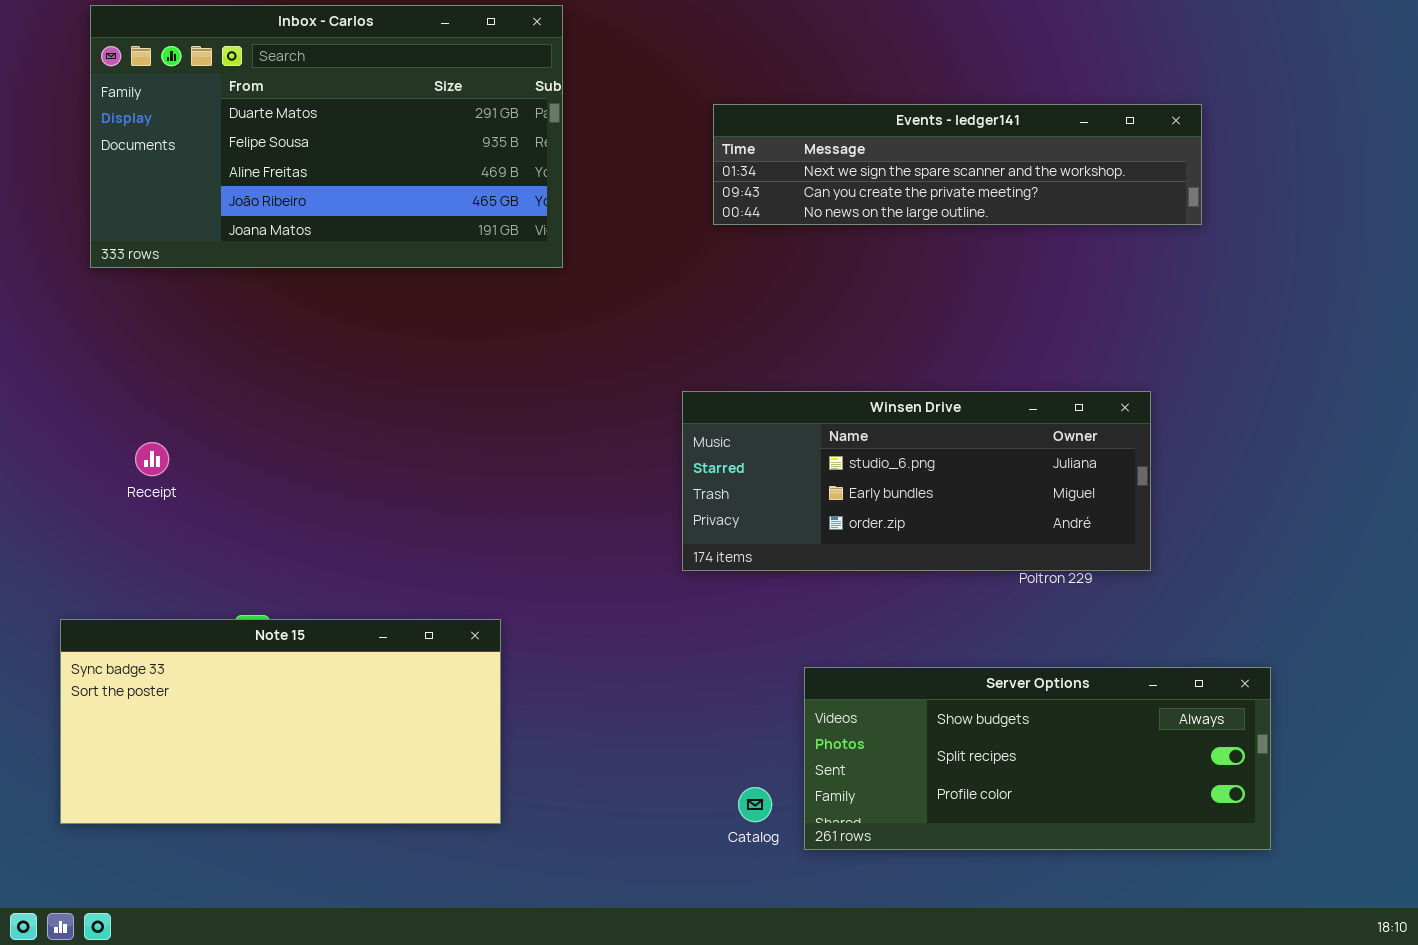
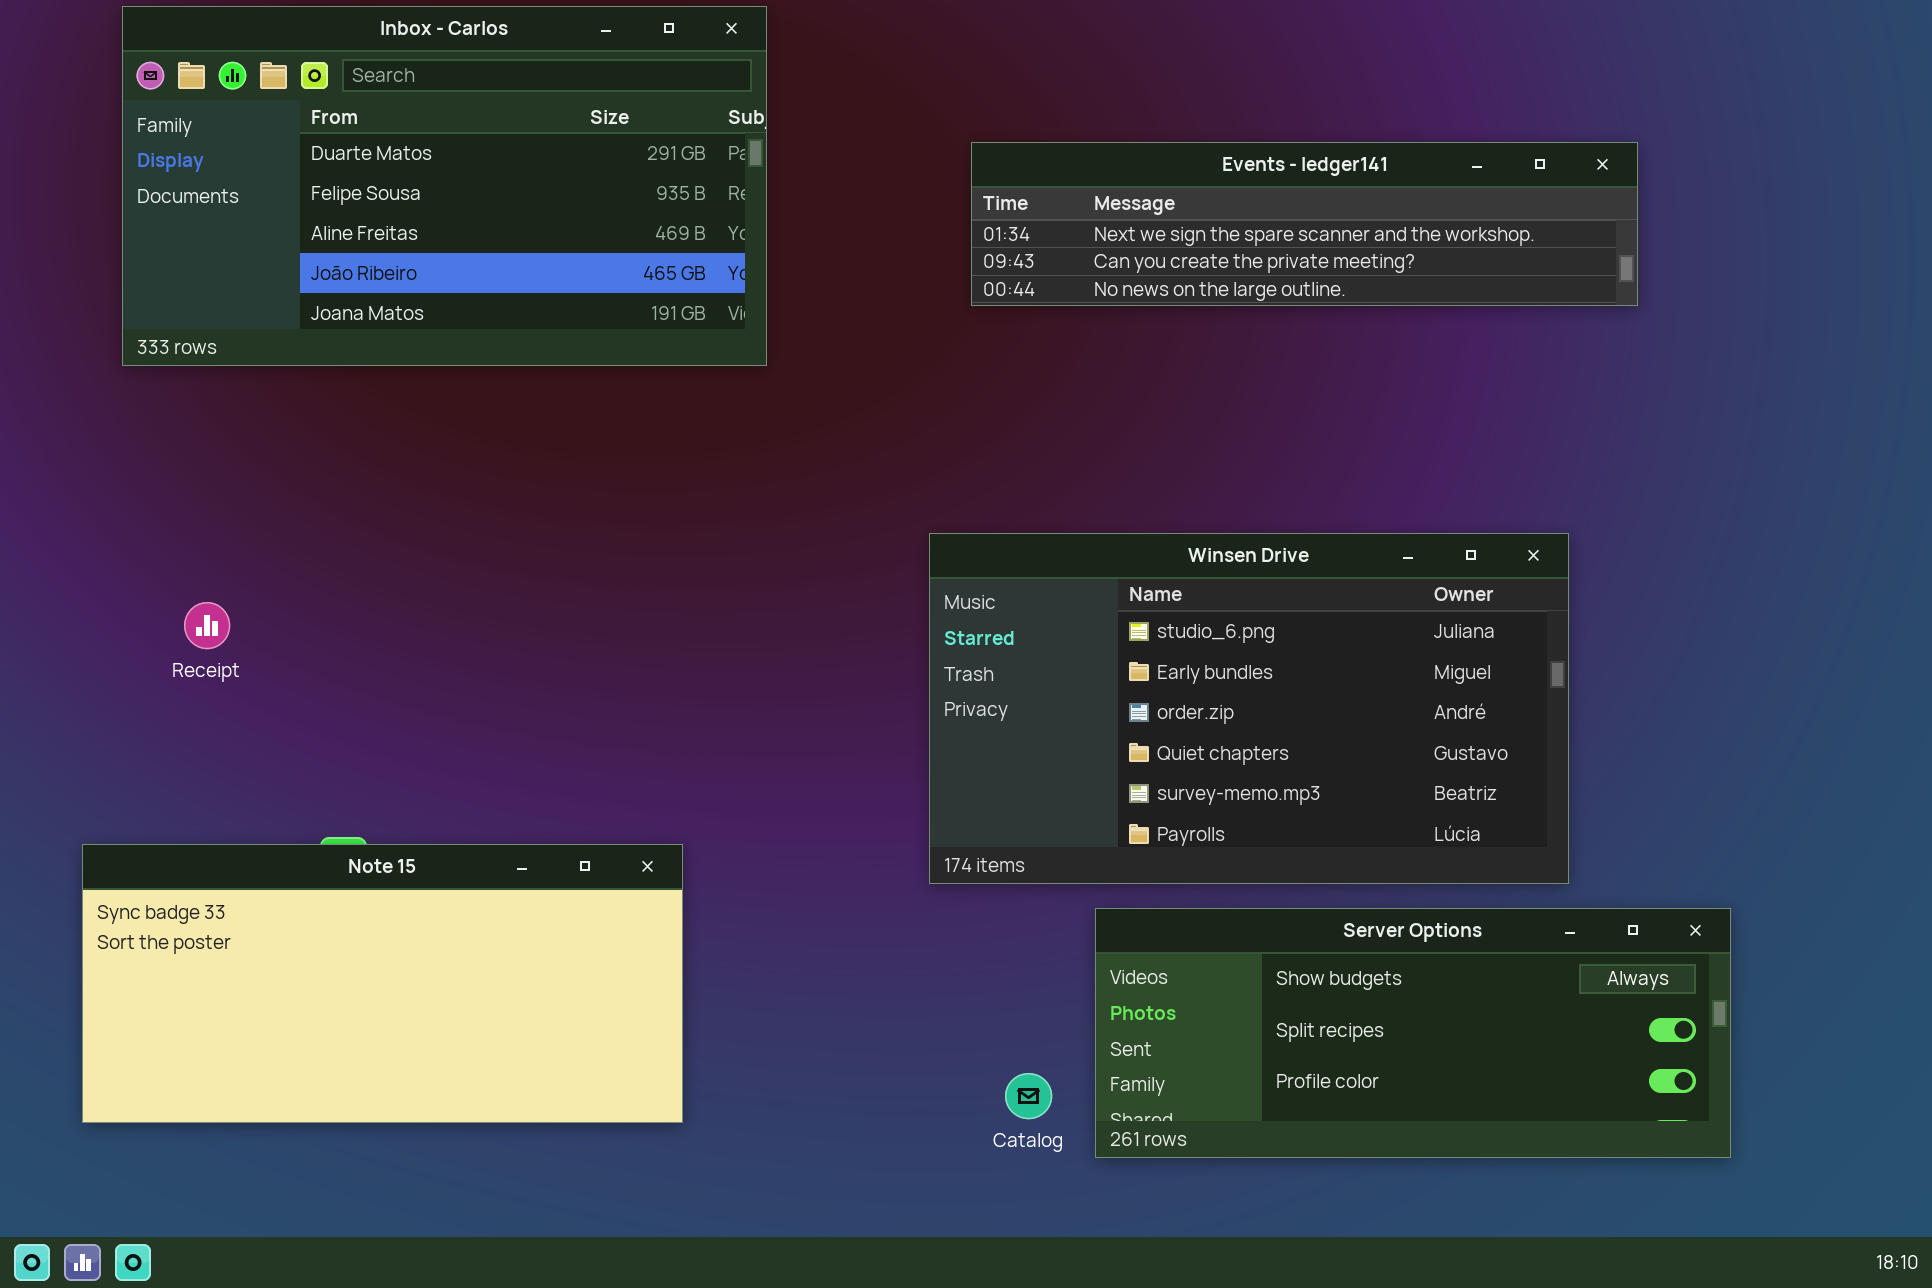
Winsen Drive: [682,391,1151,571] -> [929,533,1569,884], resized

